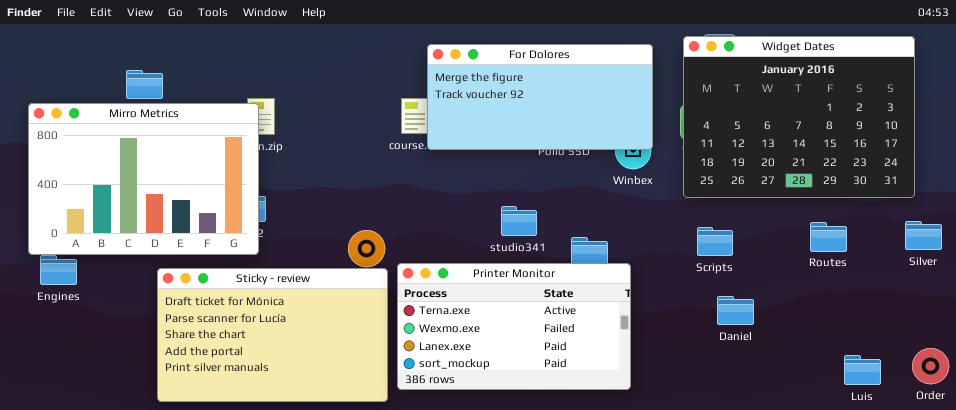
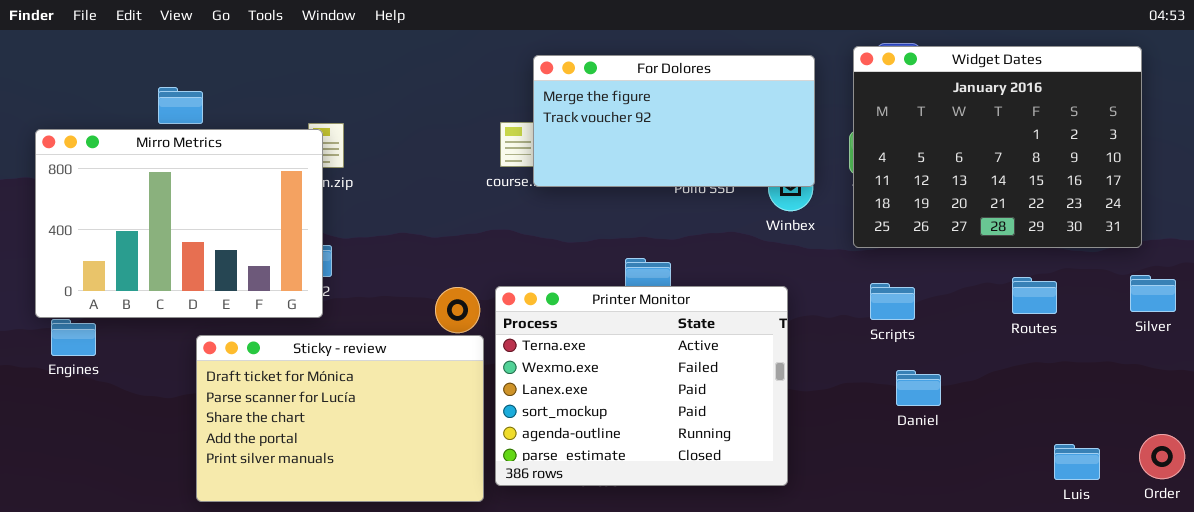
Printer Monitor: [397,263,631,390] -> [495,286,788,486], resized

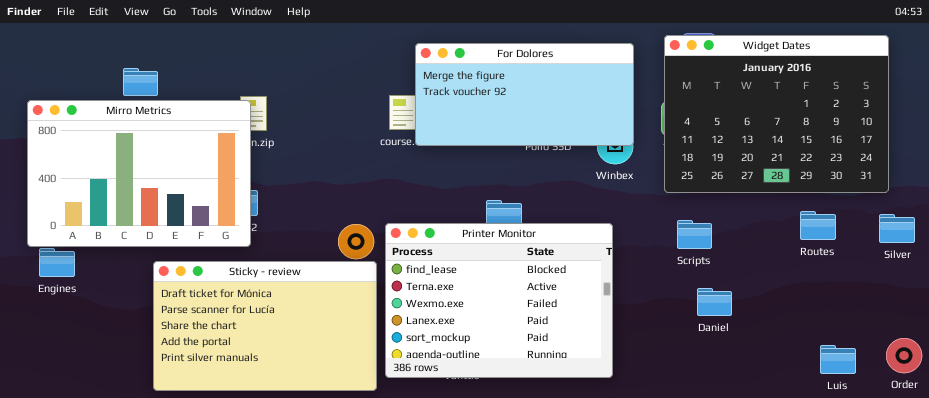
Routes: [1012,277,1057,314] -> [800,211,836,240], moved
Printer Monitor: [495,286,788,486] -> [385,223,613,378], scrolled up 1 row

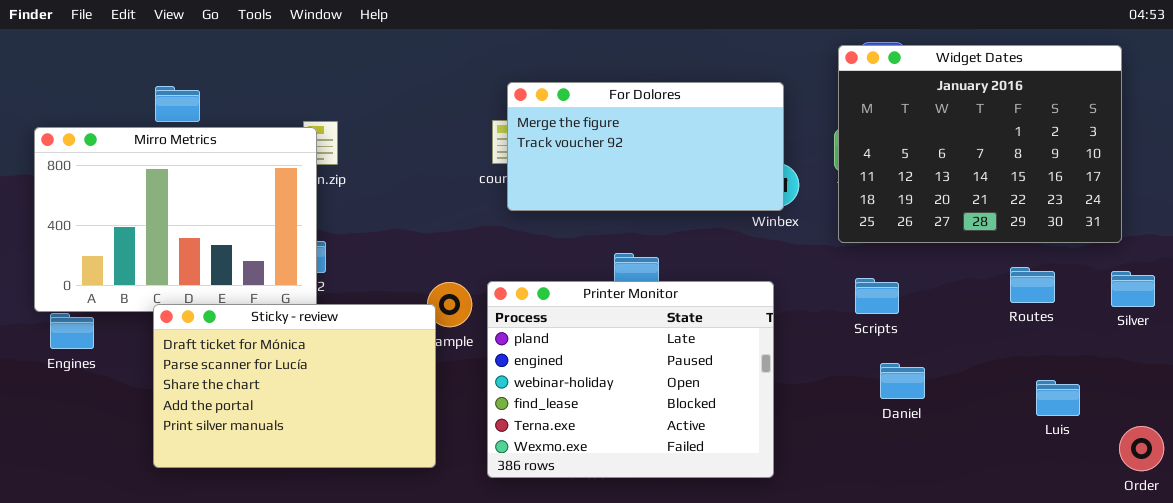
For Dolores: [415,43,634,146] -> [507,82,784,211], moved
Printer Monitor: [385,223,613,378] -> [487,281,774,478], scrolled up 3 rows
Sticky - review: [153,261,377,391] -> [153,304,436,468], moved
Luis: [820,345,856,374] -> [1036,380,1080,416], moved

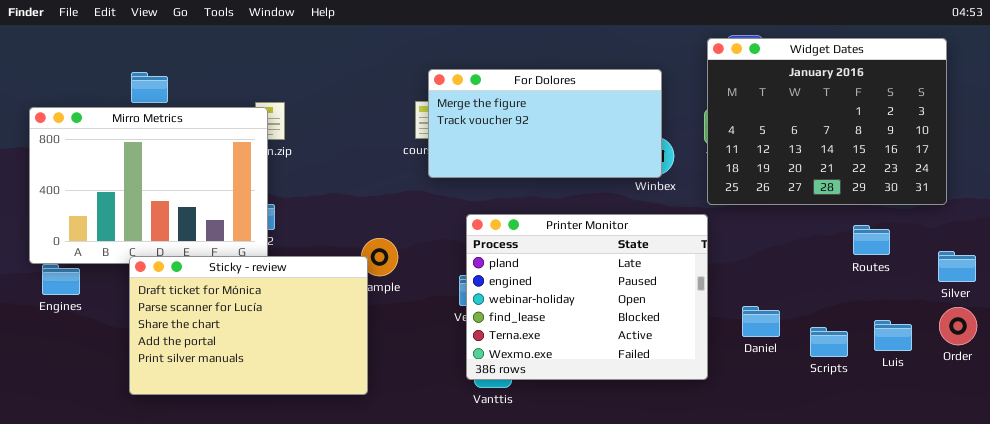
Silver: [1111,271,1155,307] -> [938,251,976,282], moved
Scripts: [855,278,899,314] -> [810,327,848,357], moved
Printer Monitor: [487,281,774,478] -> [466,214,708,380], moved
Order: [1119,426,1164,471] -> [939,307,977,345], moved

